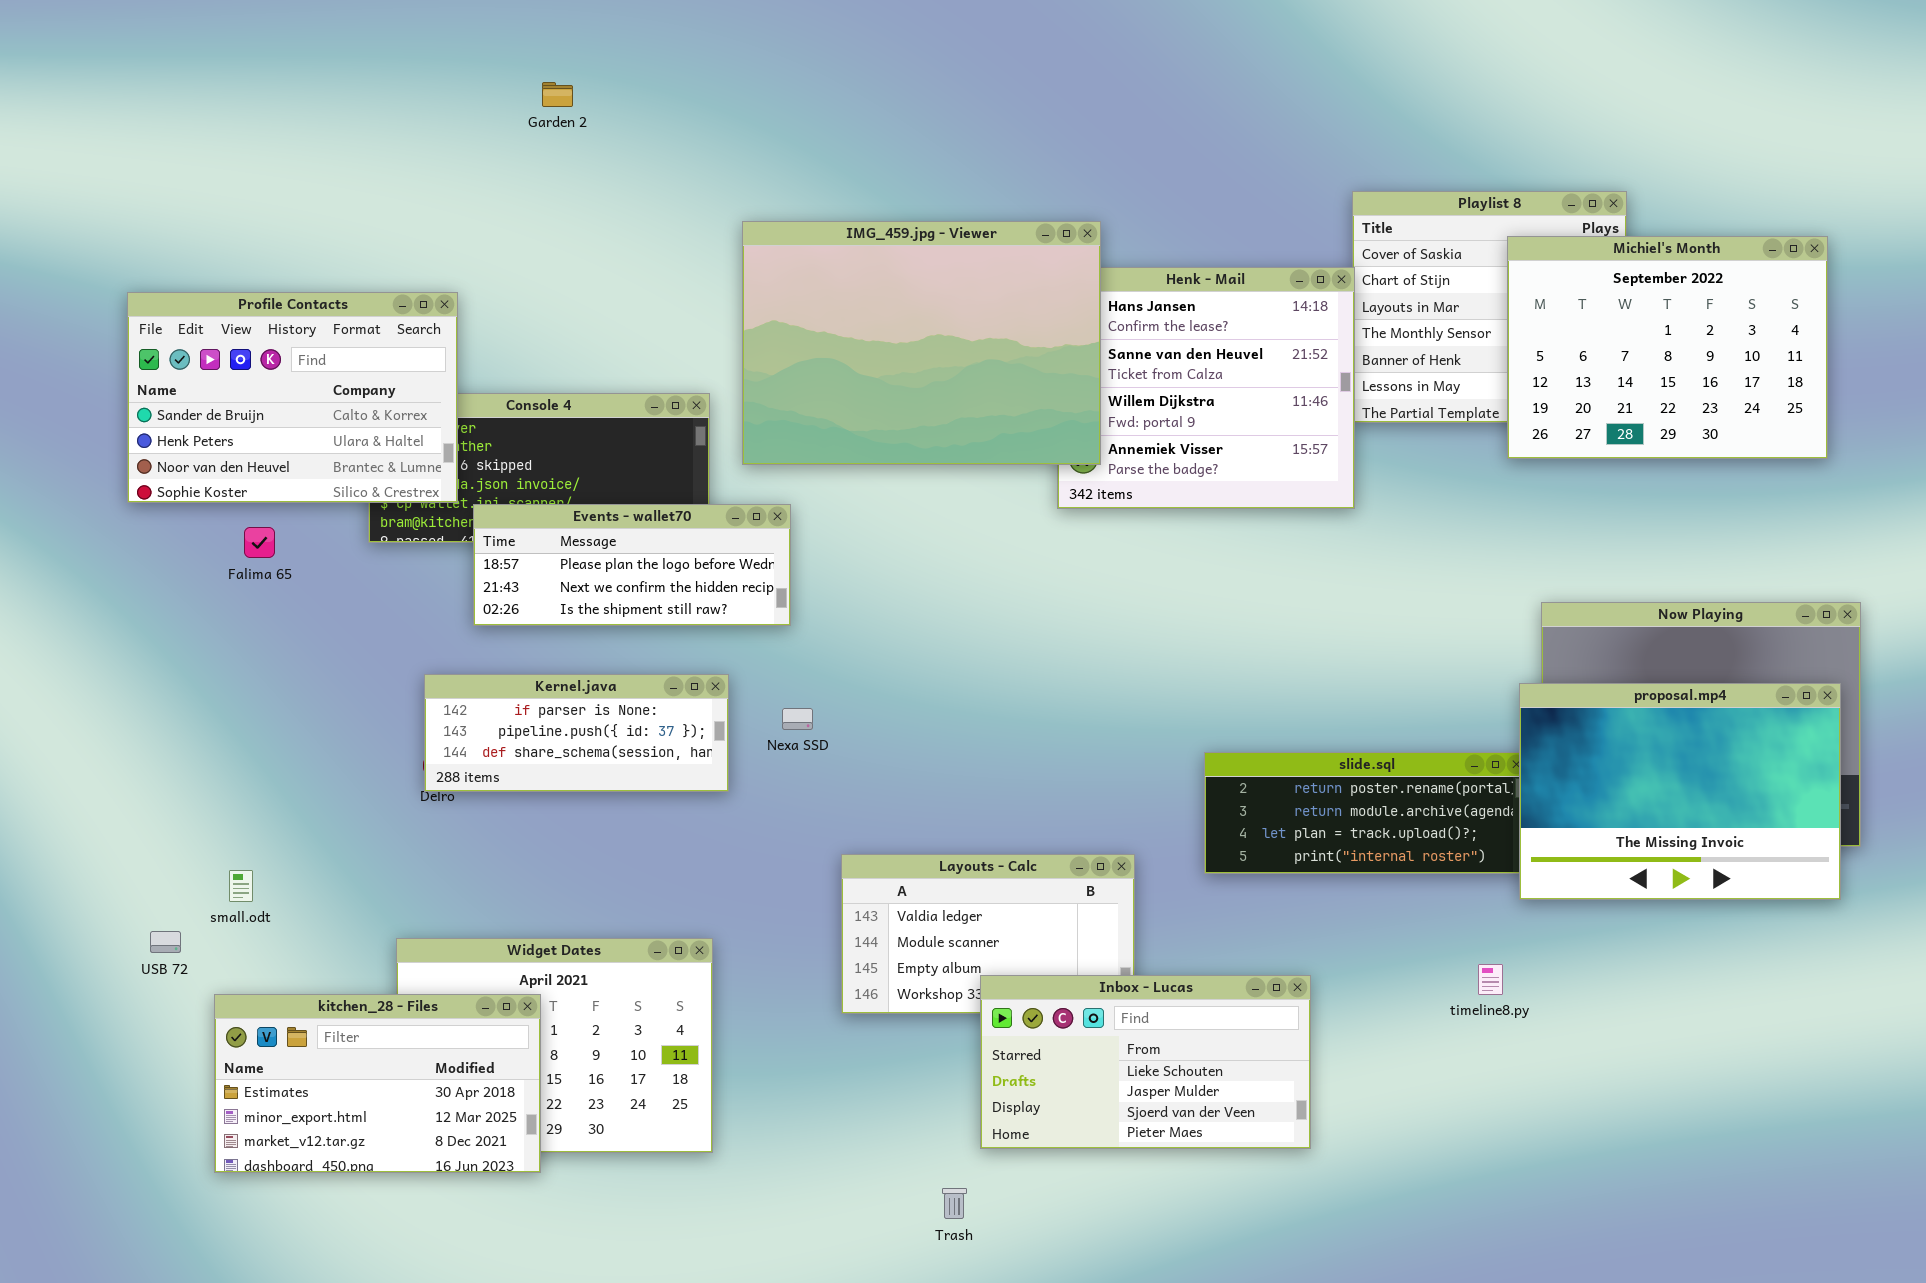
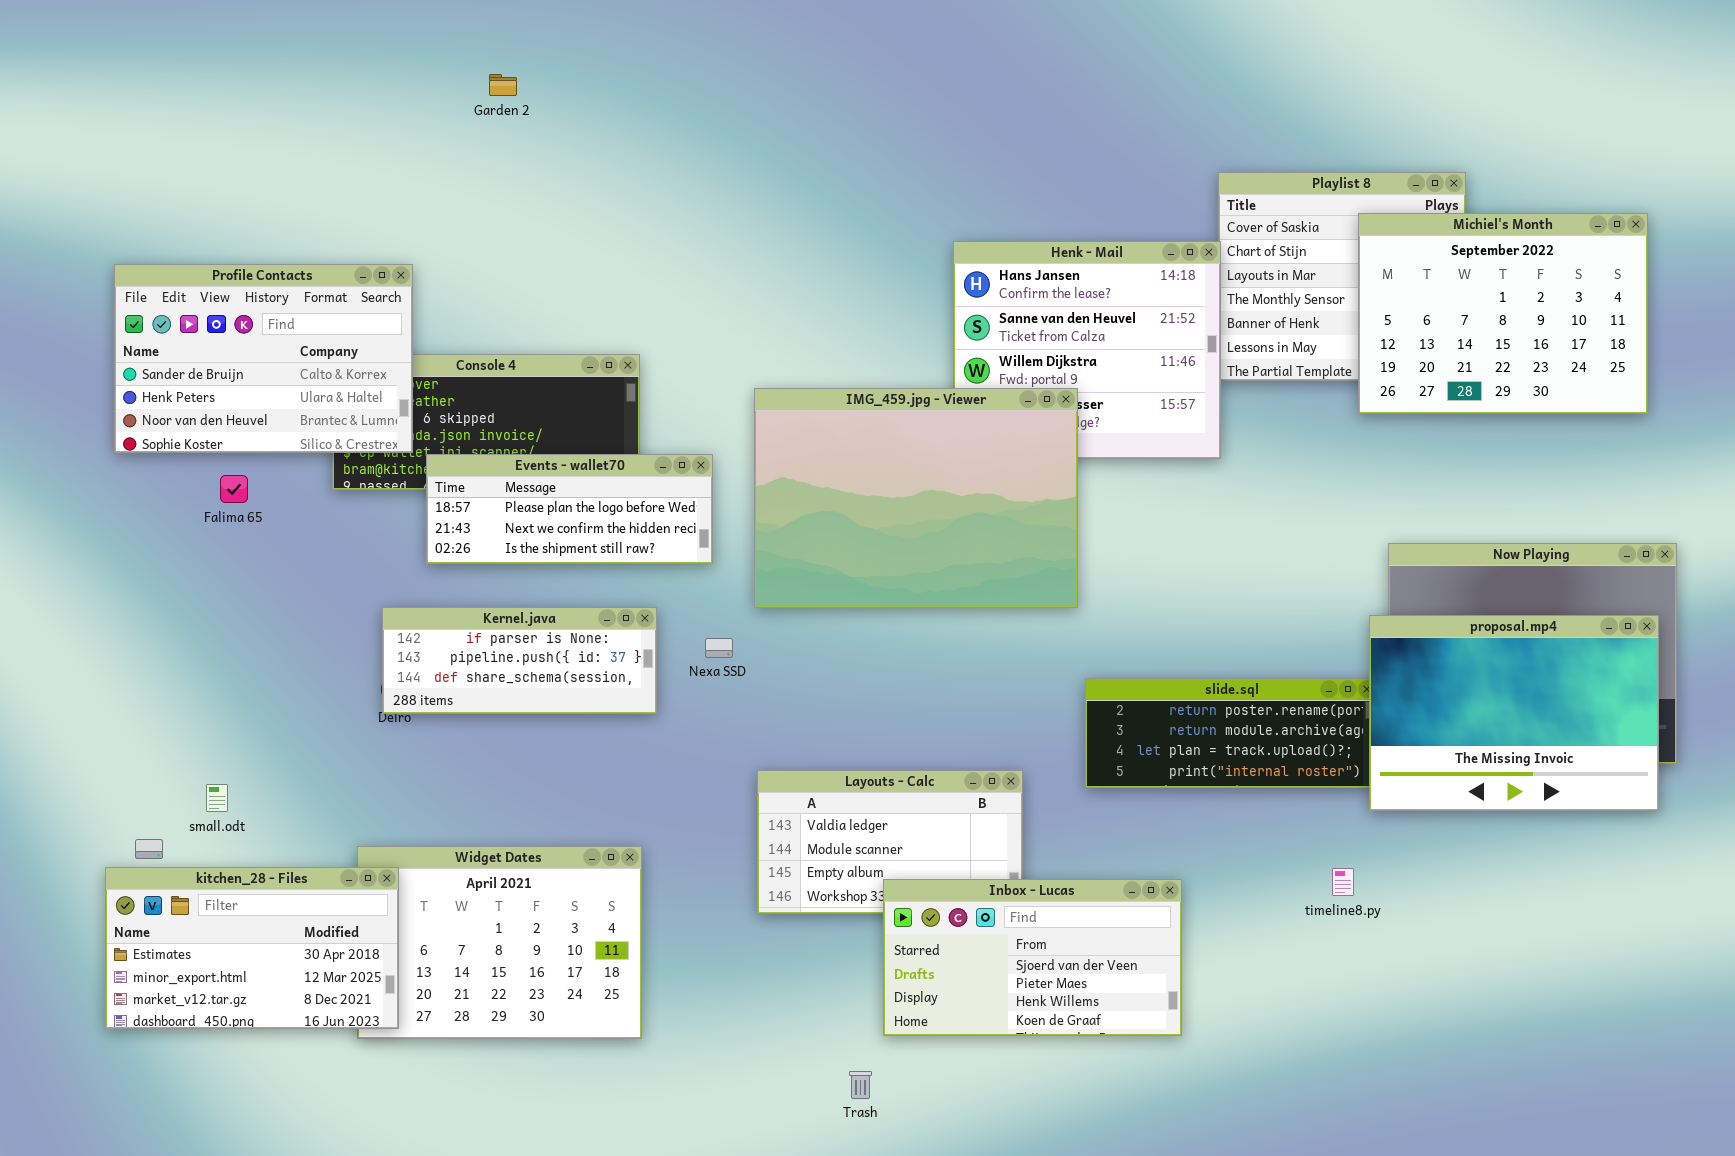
IMG_459.jpg - Viewer: [742,221,1101,465] -> [754,388,1078,608], moved
Inbox - Lucas: [980,975,1311,1149] -> [883,879,1182,1036], scrolled down 2 rows
kitchen_28 - Files: [214,994,541,1173] -> [105,867,399,1029], moved

